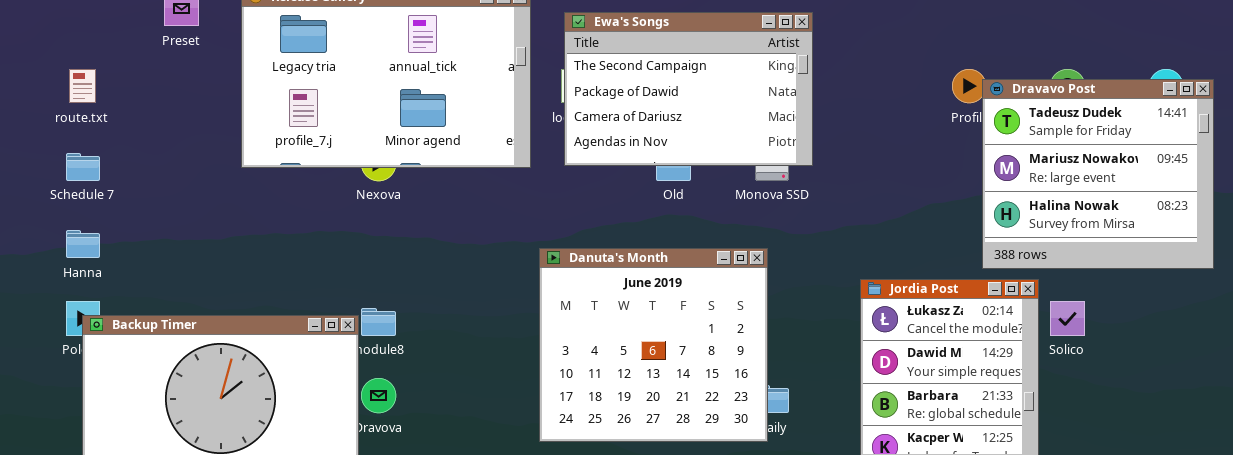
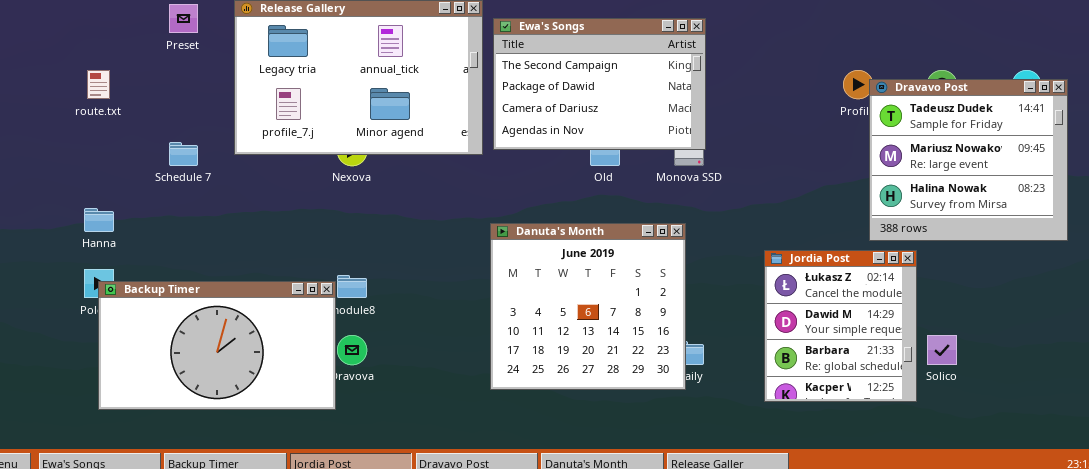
Ewa's Songs: [564,12,813,166] -> [493,18,706,150], moved
Schedule 7: [66,153,100,181] -> [169,142,198,166], moved
Solico: [1050,301,1085,336] -> [927,335,957,365], moved

